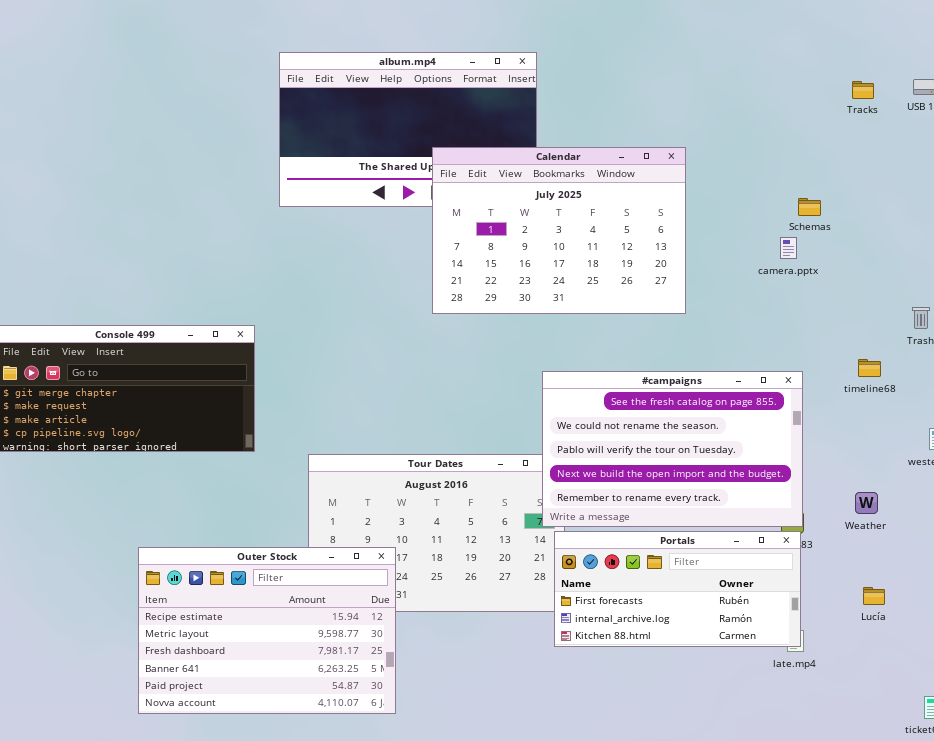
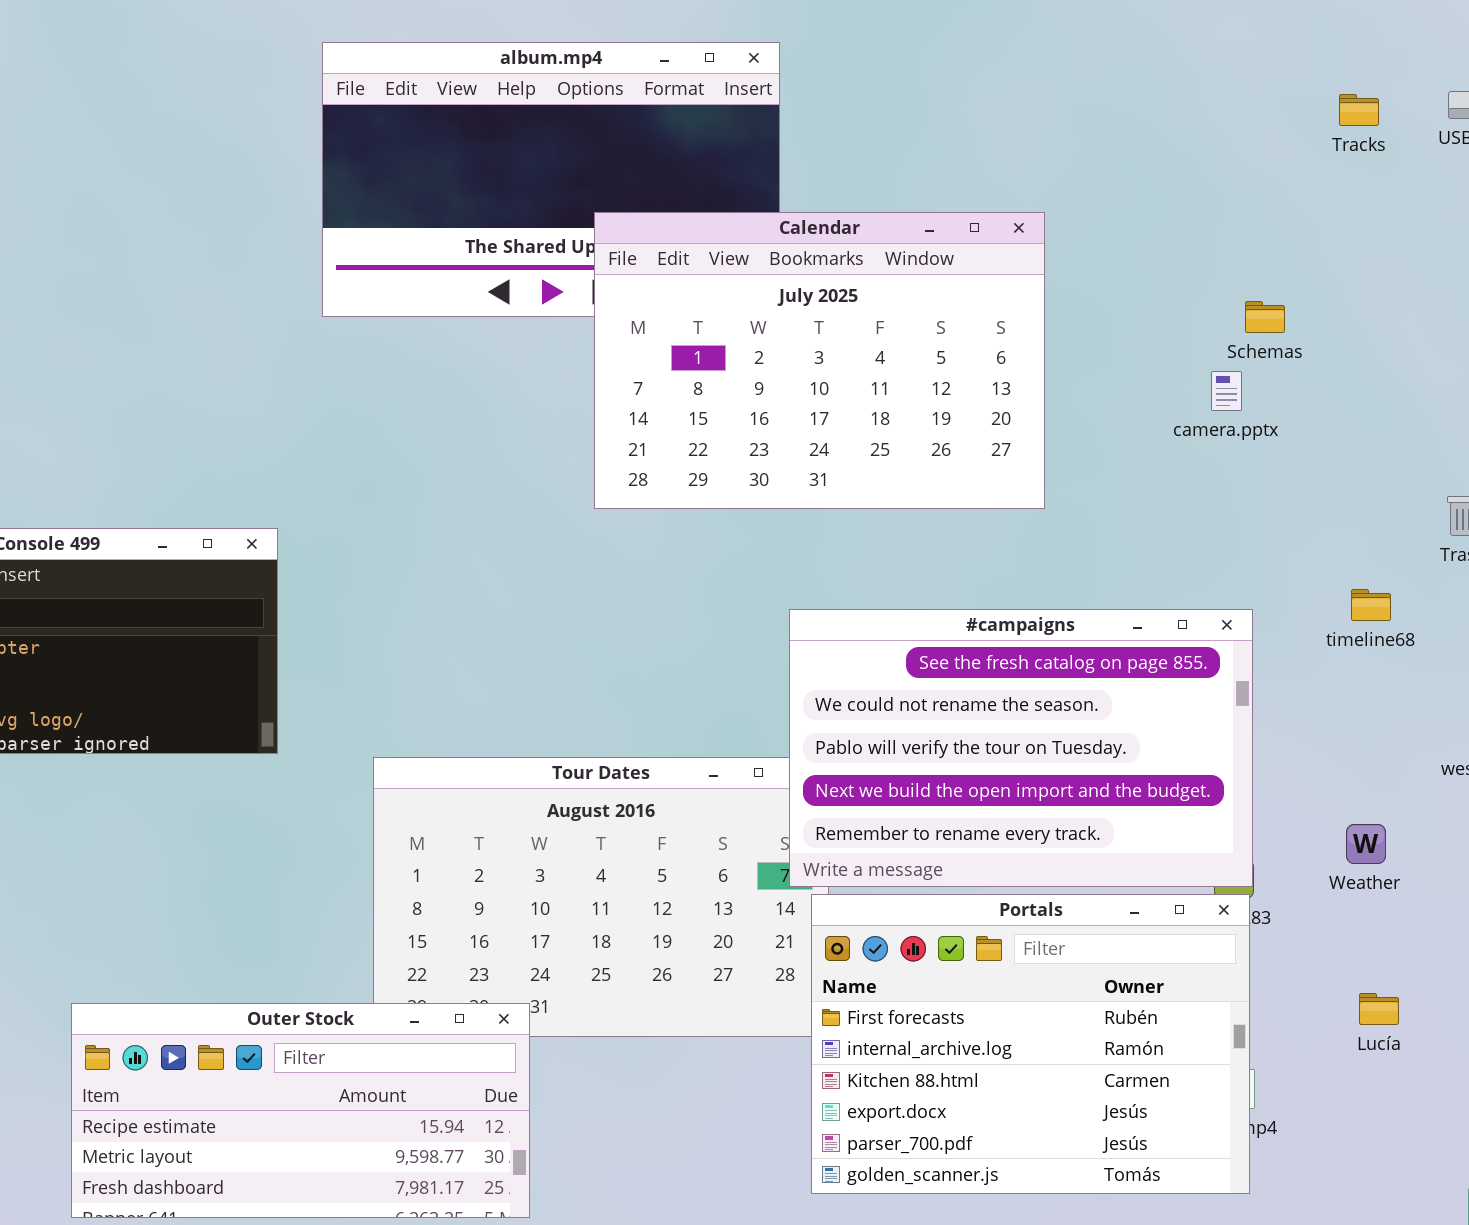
Portals: [554,531,801,647] -> [811,894,1250,1194], resized
Outer Stock: [138,547,396,714] -> [71,1003,530,1218], resized

